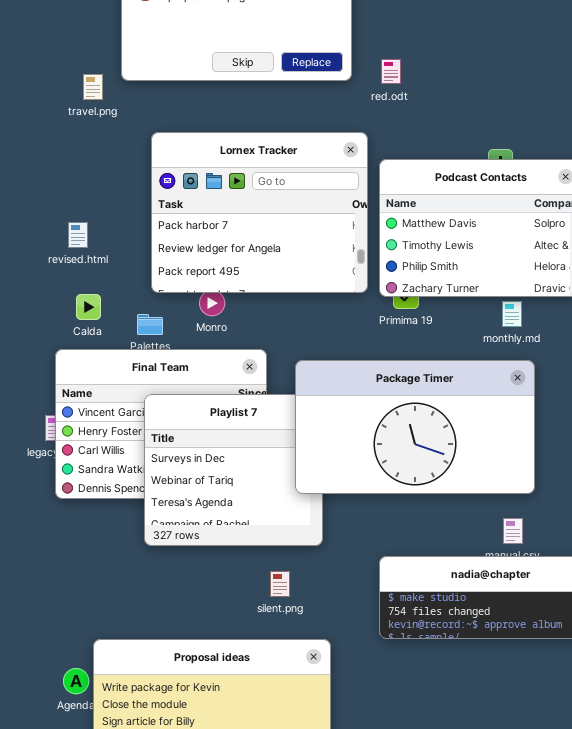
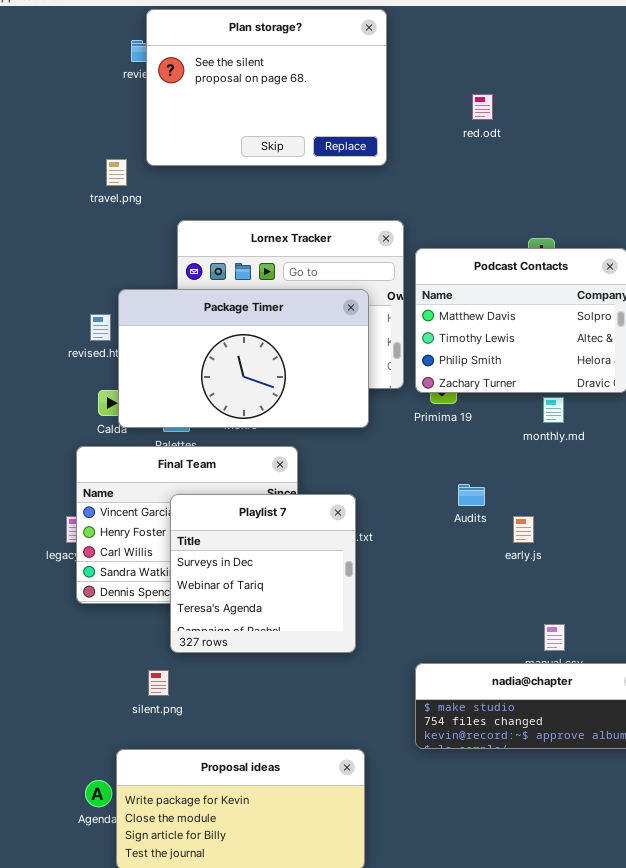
red.odt: [381,59,401,84] -> [472,94,493,120], moved
Package Timer: [295,360,535,494] -> [118,289,369,428], moved
silent.png: [270,571,290,597] -> [148,670,169,696], moved

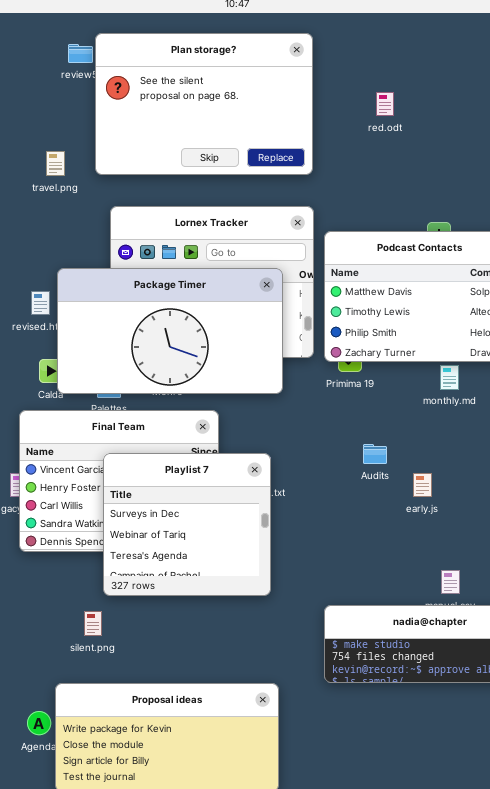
Plan storage?: [146,9,387,166] -> [95,33,313,175], moved

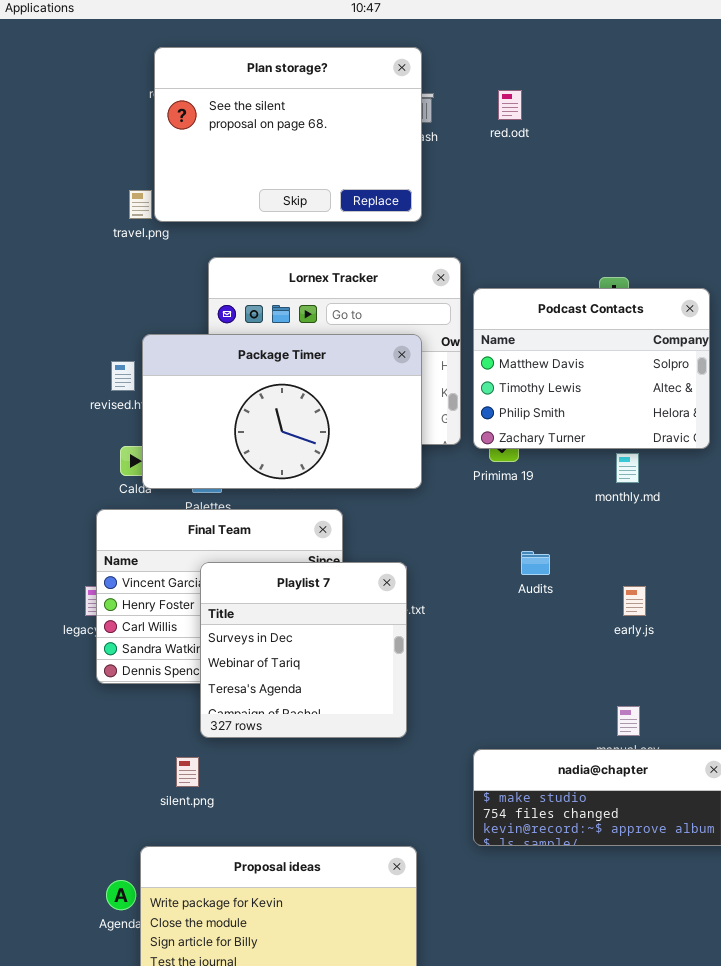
Plan storage?: [95,33,313,175] -> [154,47,422,222], moved
red.odt: [376,92,394,116] -> [498,90,522,120], moved
early.js: [413,473,432,497] -> [623,586,646,616], moved

